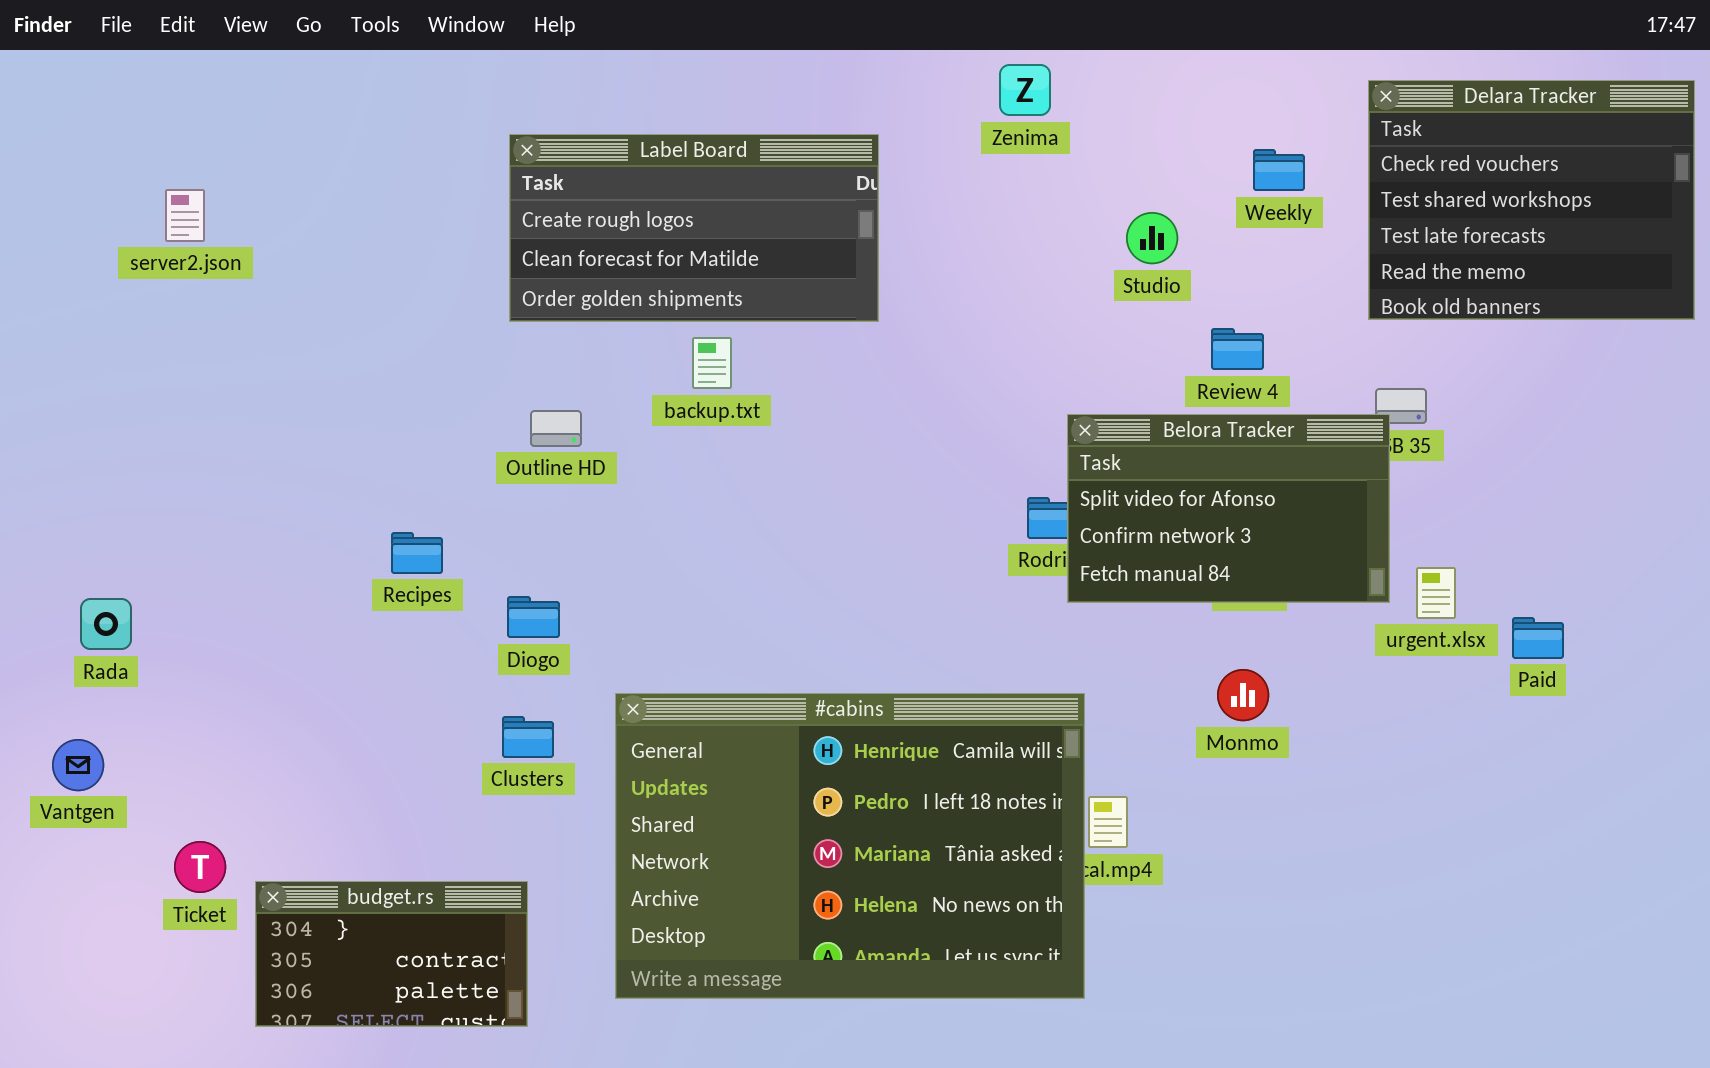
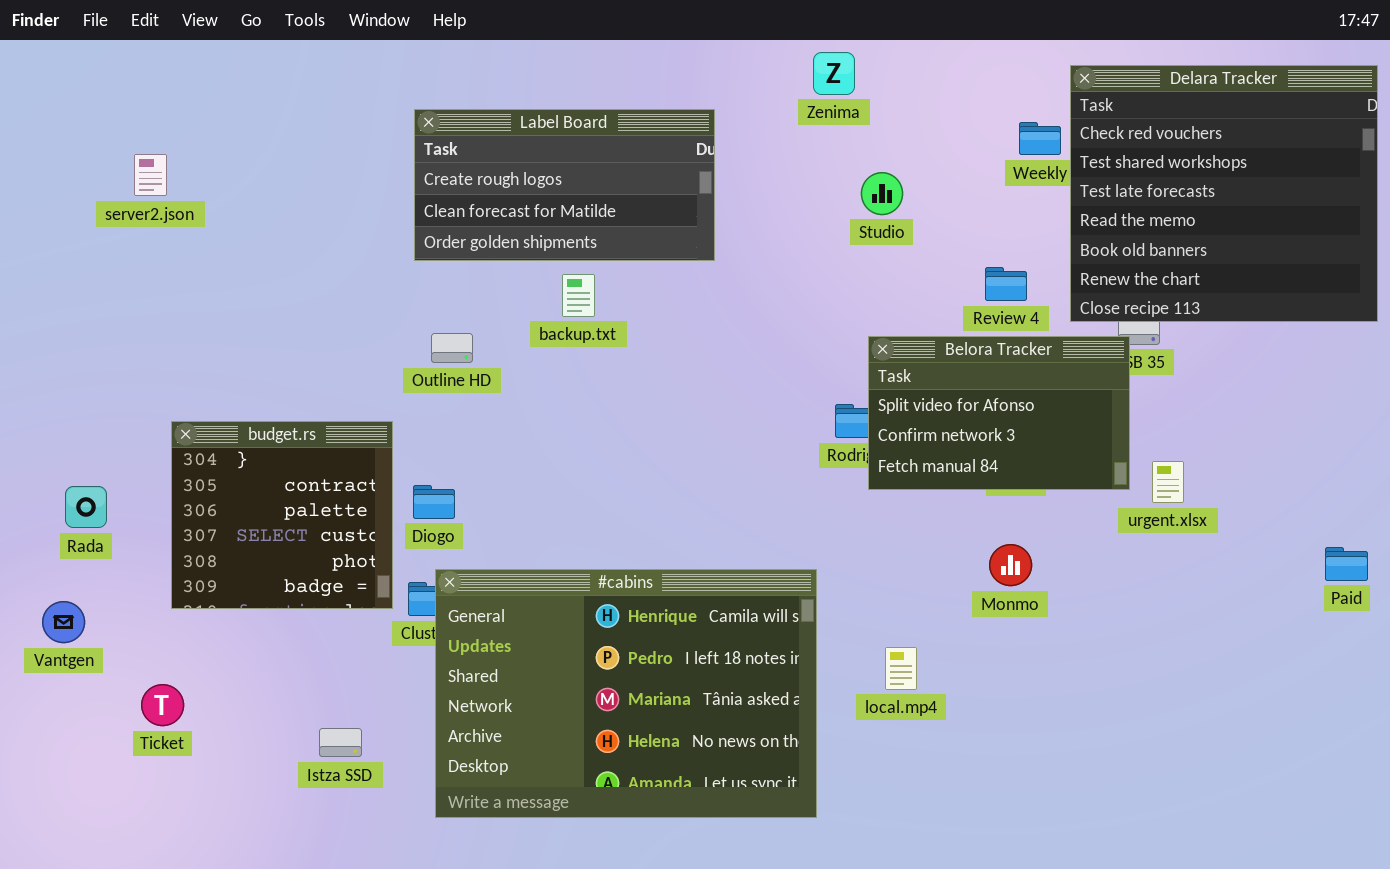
Delara Tracker: [1368,80,1695,320] -> [1070,65,1378,322], resized
Studio: [1126,212,1178,264] -> [861,172,903,215], moved
Paid: [1512,617,1564,659] -> [1325,547,1368,581], moved
#cabins: [615,693,1085,999] -> [435,569,817,818], moved
budget.rs: [255,881,528,1027] -> [171,421,393,609], moved, resized

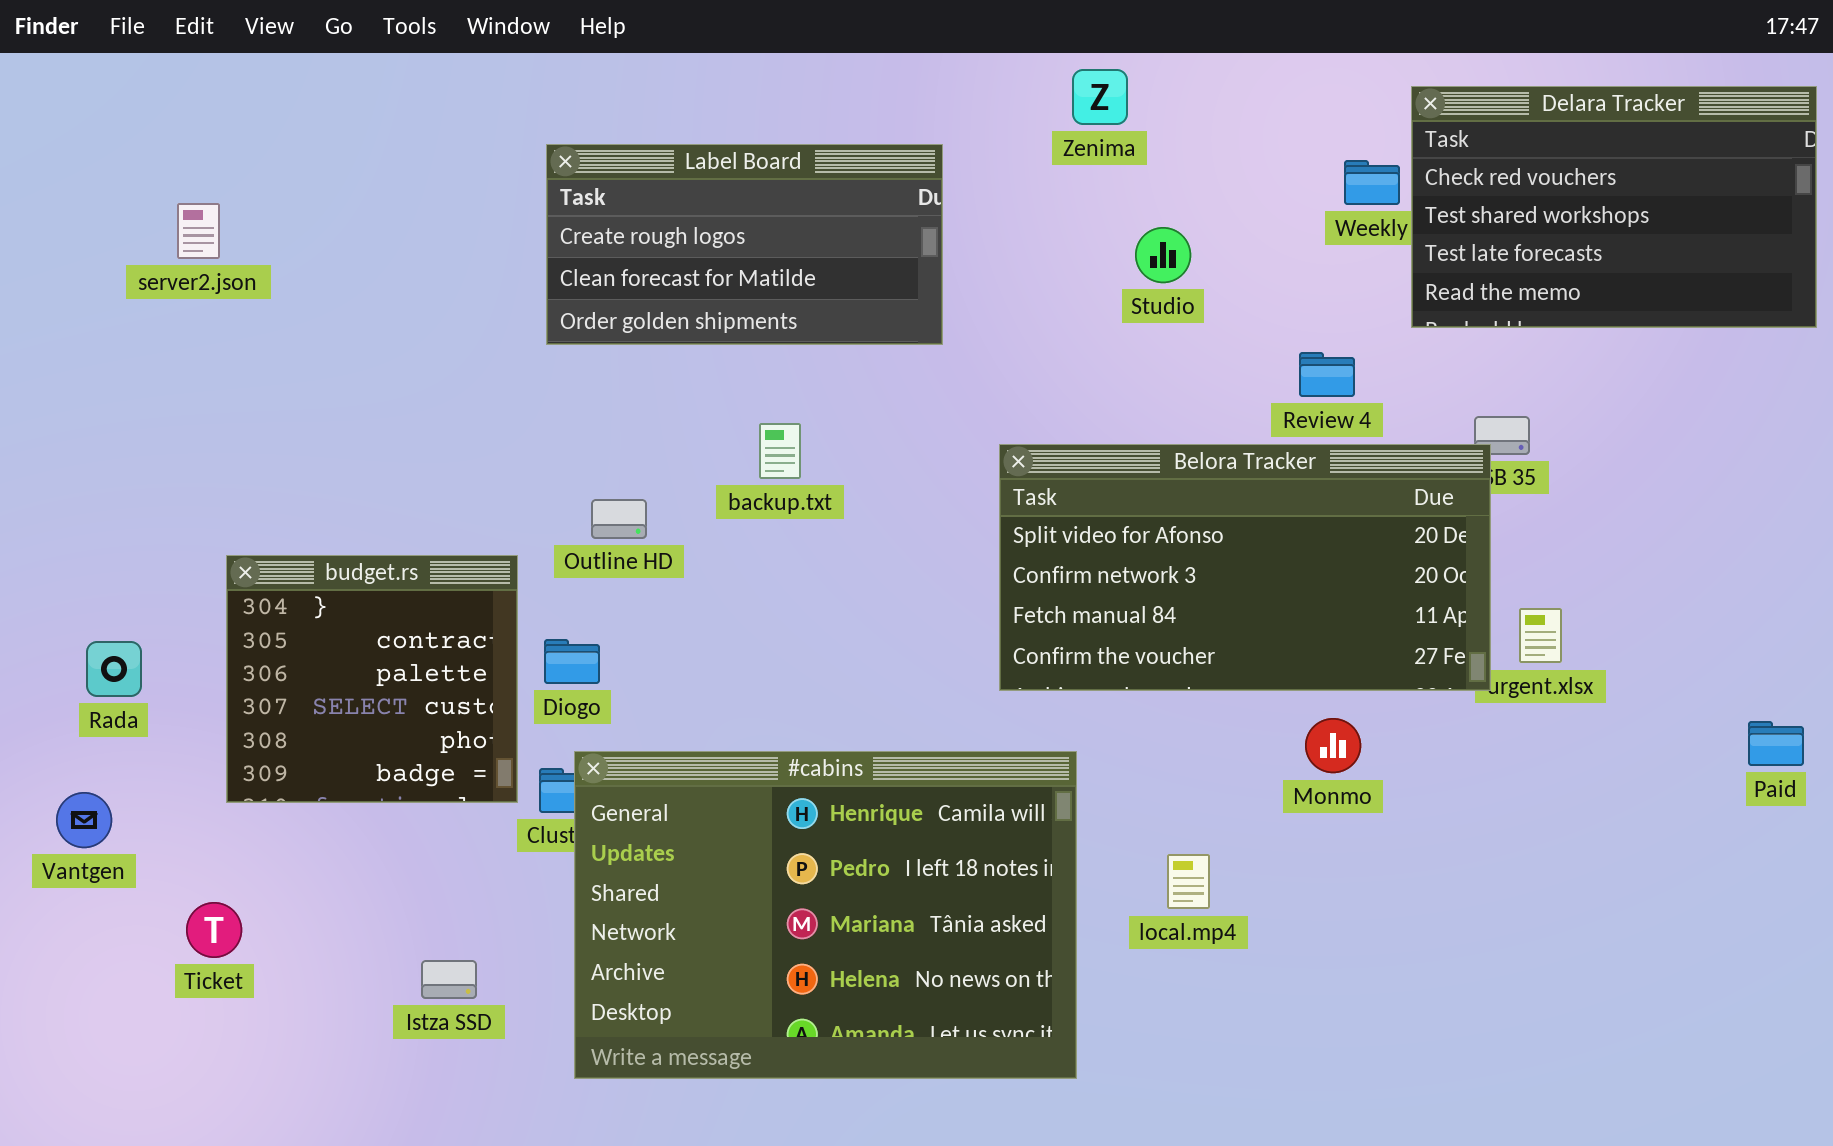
Delara Tracker: [1070,65,1378,322] -> [1411,86,1817,328], resized
backup.txt: [562,274,595,317] -> [759,423,801,479], moved
Outline HD: [431,333,473,363] -> [591,499,647,539], moved
Belora Tracker: [868,336,1130,490] -> [999,444,1491,691], resized

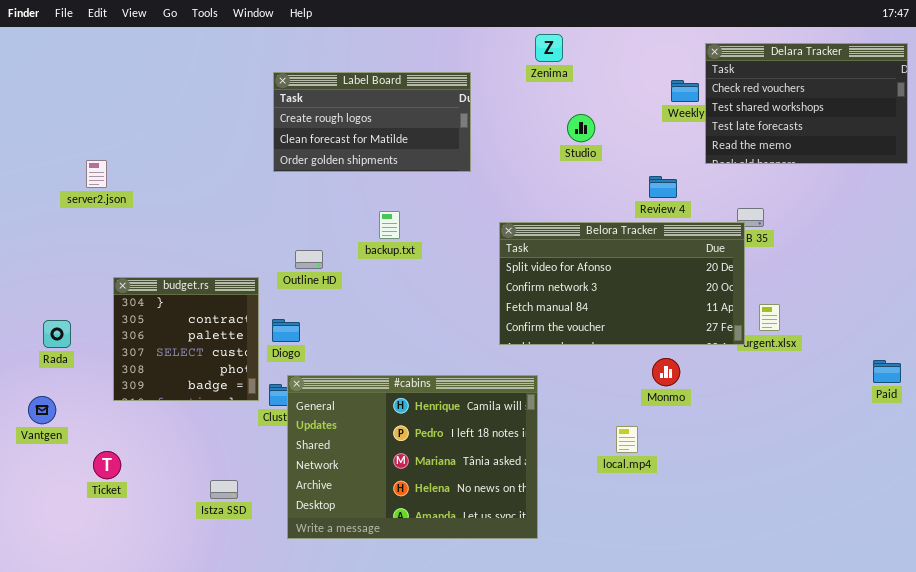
server2.json: [177,203,220,259] -> [86,160,107,188], moved
local.mp4: [1167,854,1210,909] -> [616,426,638,453], moved

